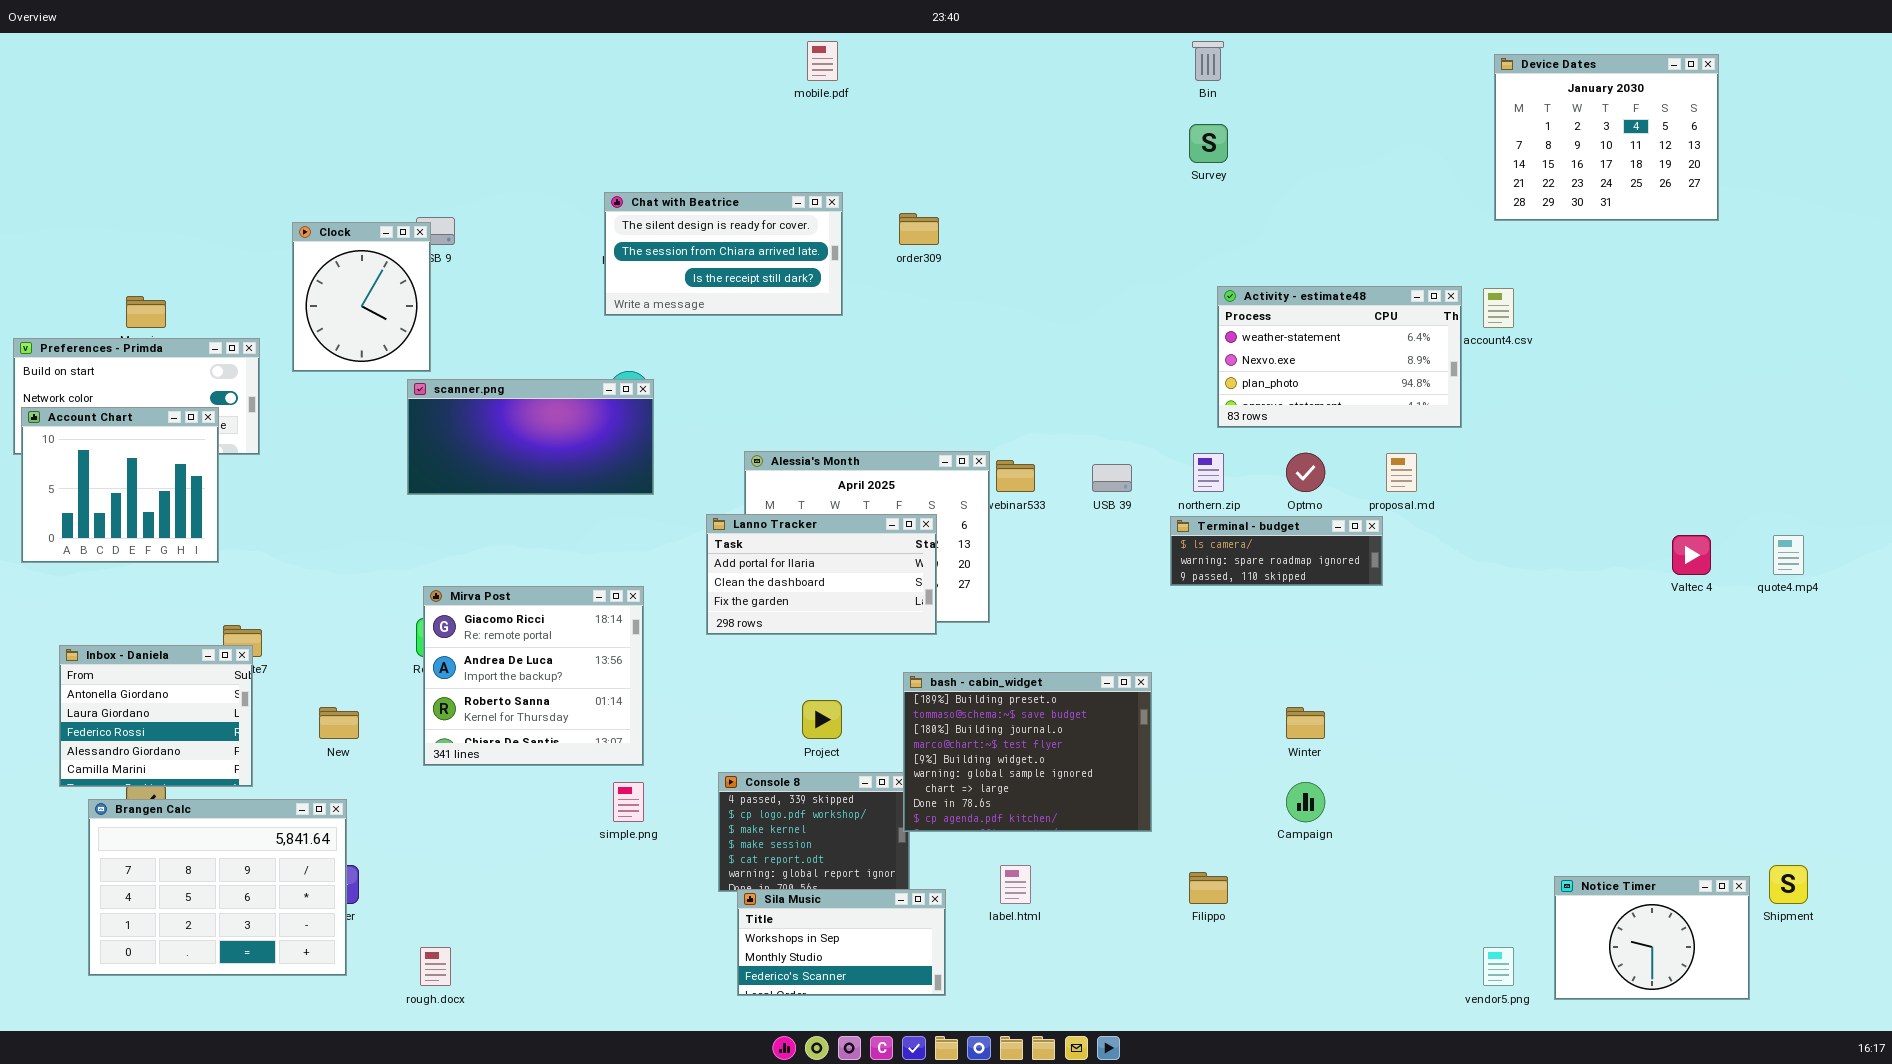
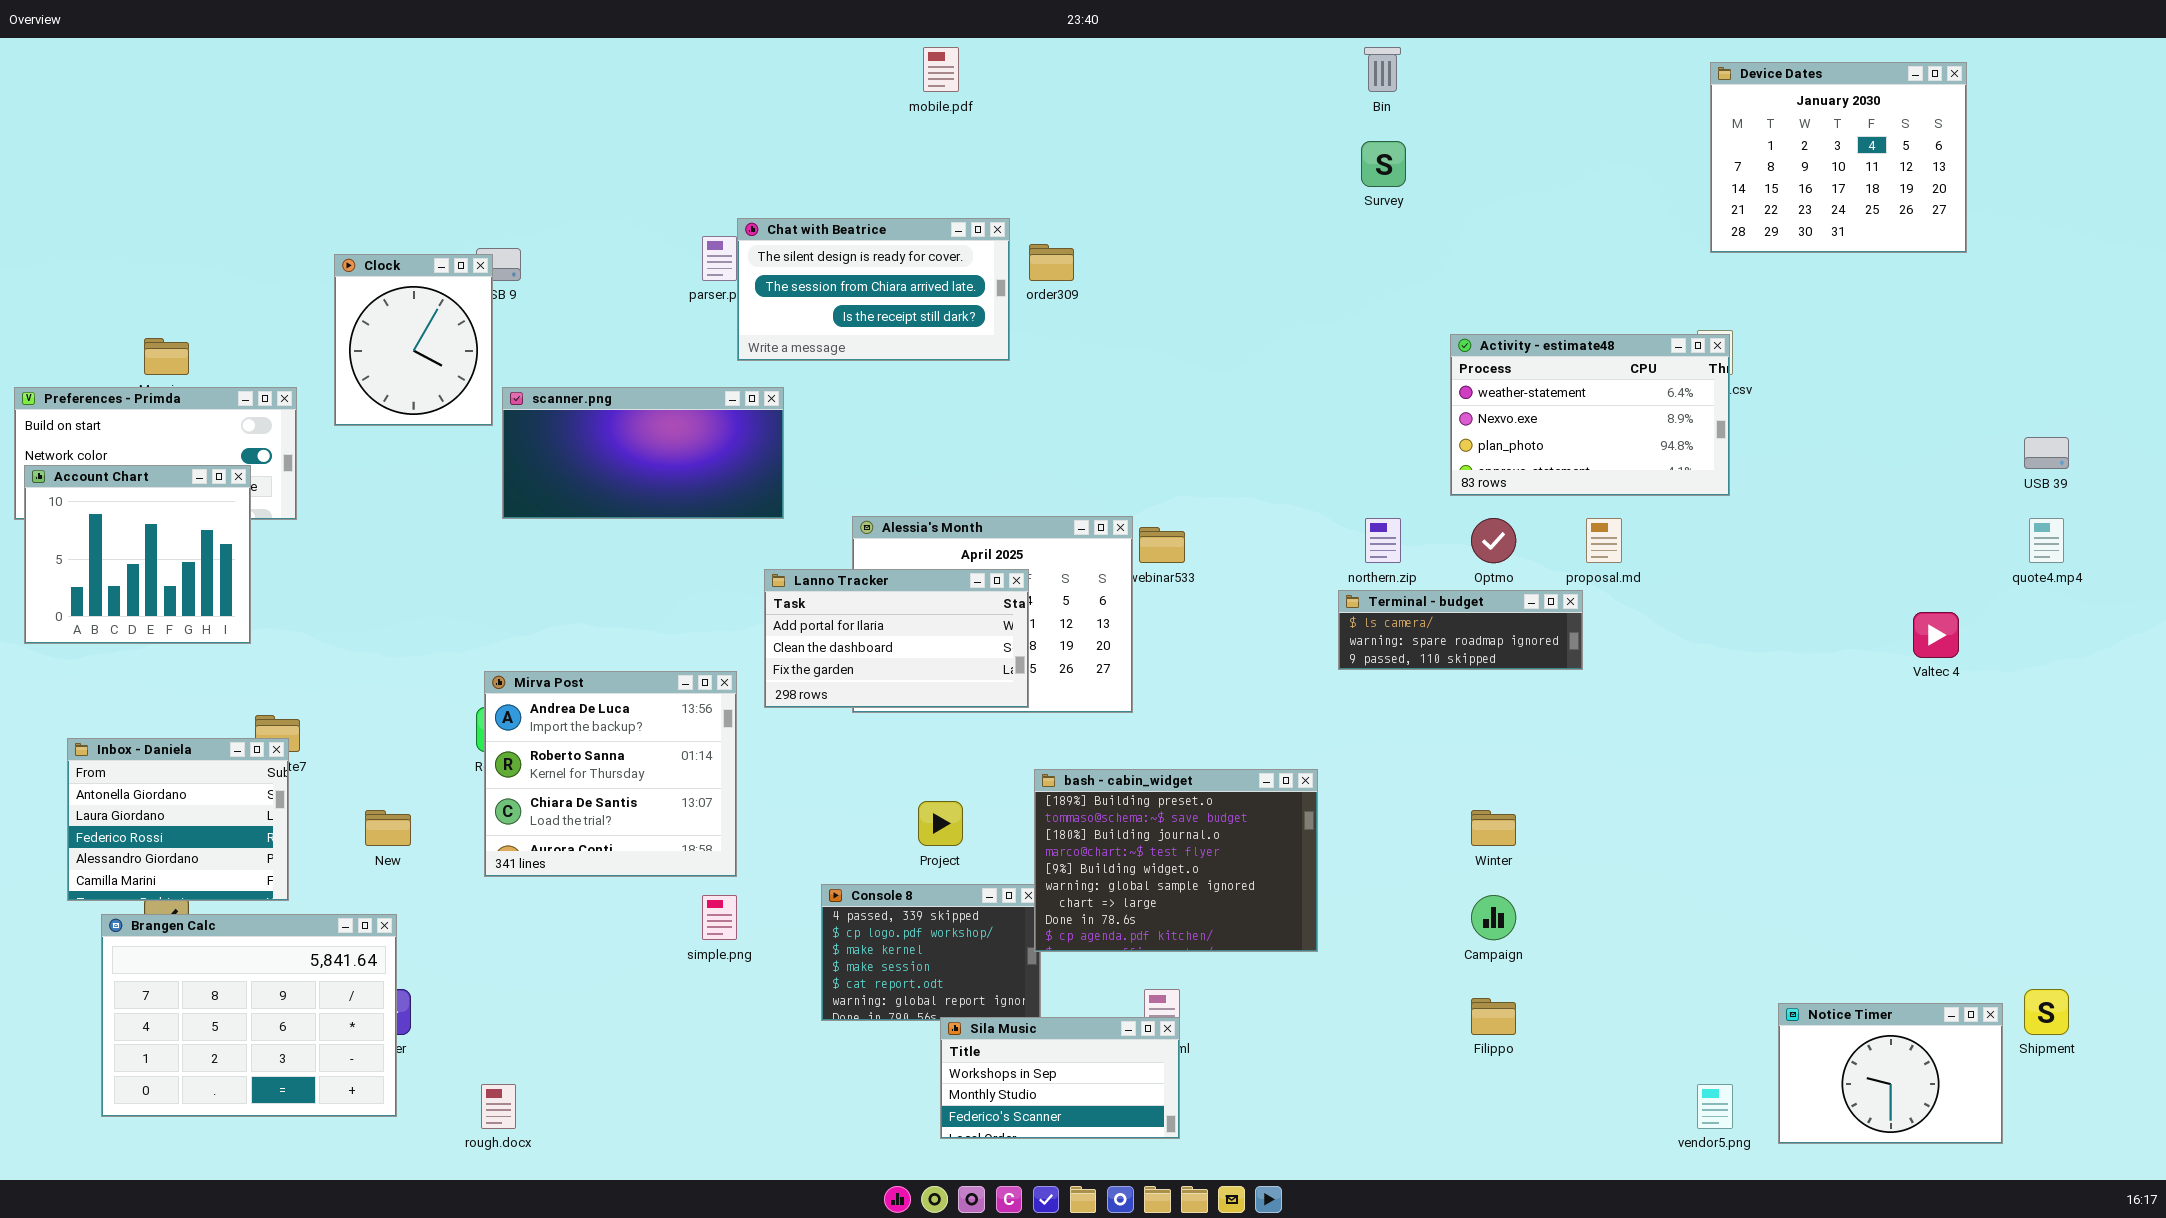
Chat with Beatrice: [604,192,843,316] -> [737,218,1010,361], moved
Activity - estimate48: [1217,286,1462,428] -> [1450,334,1730,496], moved
scanner.png: [407,379,654,495] -> [502,387,784,519], moved
USB 39: [1092,464,1132,492] -> [2024,437,2069,469], moved
Lanno Tracker: [706,514,937,635] -> [764,569,1029,708], moved
quote4.mp4: [1773,535,1804,575] -> [2029,518,2064,563], moved
Mirva Post: [423,586,644,766] -> [484,671,737,877], scrolled down 1 row
Filippo: [1189,872,1228,904] -> [1471,998,1516,1035], moved
Sila Music: [737,889,946,996] -> [940,1017,1180,1139], moved

